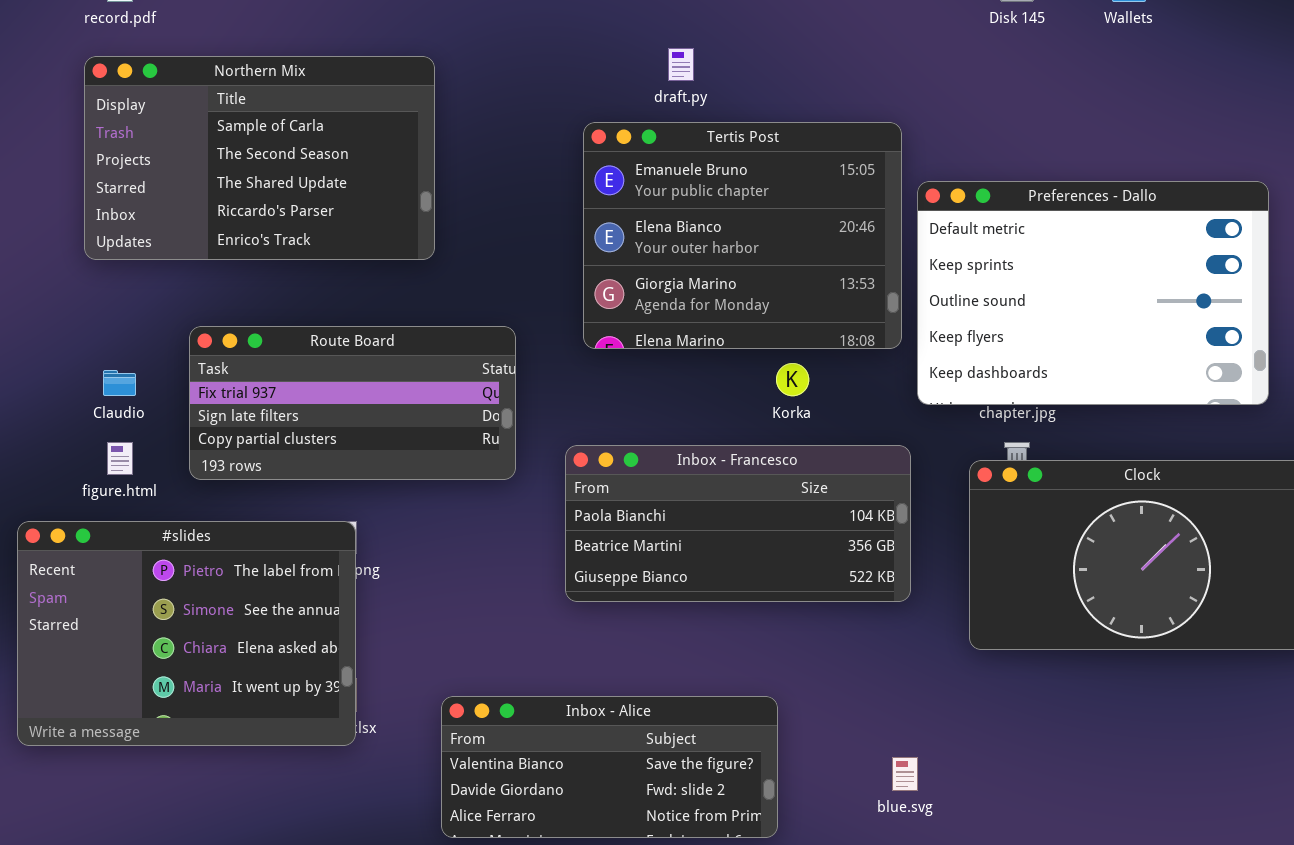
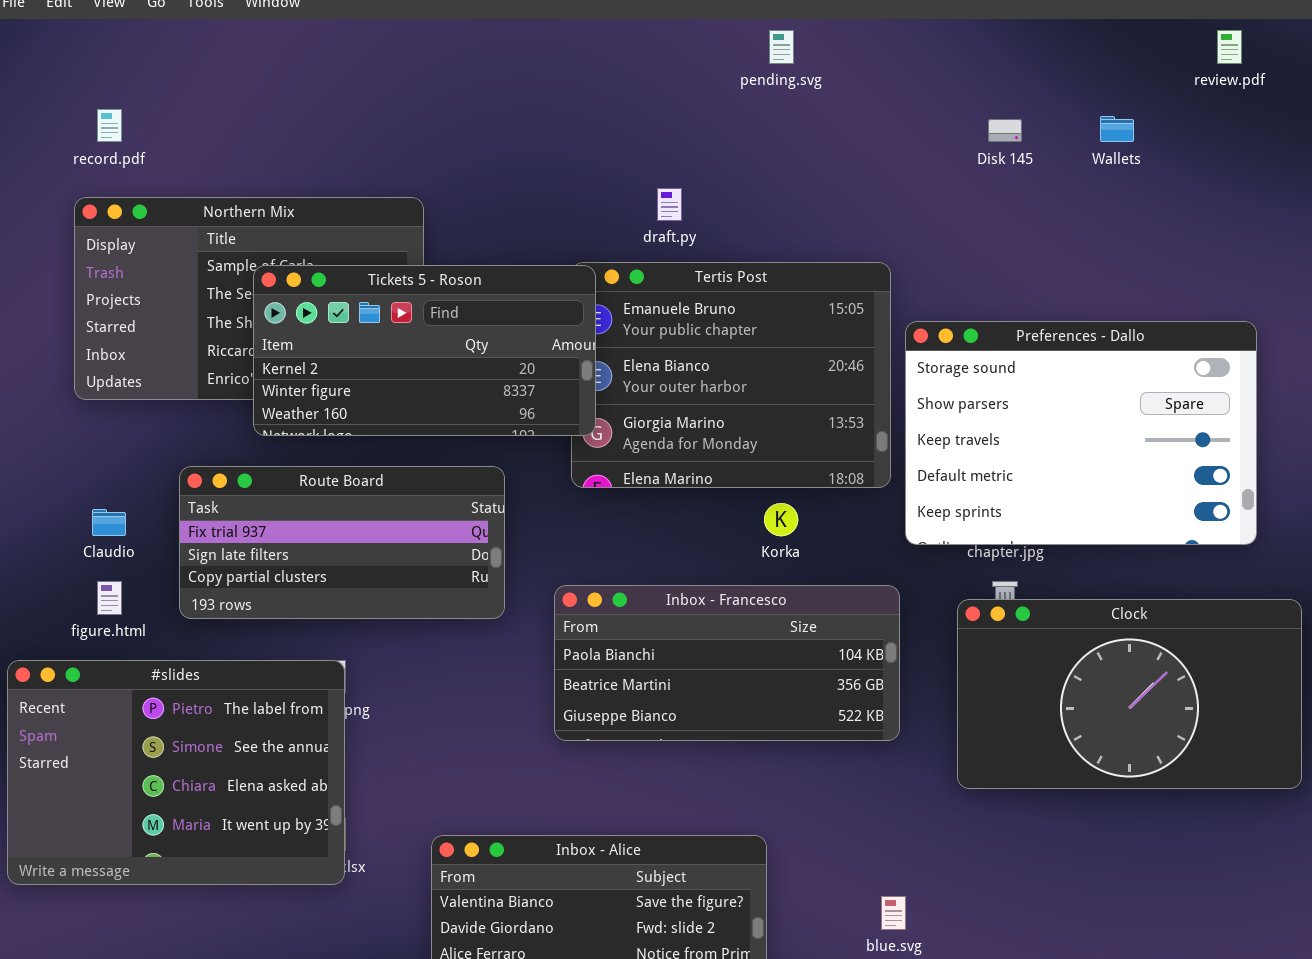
Tickets 5 - Roson: none -> [253,265,596,436], opened
Preferences - Dallo: [917,181,1269,405] -> [905,321,1257,545], scrolled up 3 rows

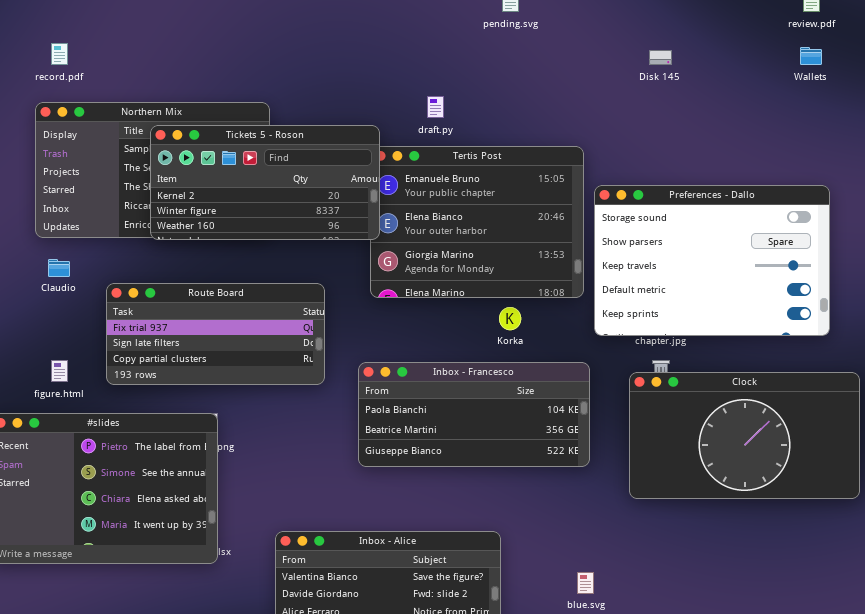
Wallets: [1100,116,1134,142] -> [800,47,822,65], moved
Tickets 5 - Roson: [253,265,596,436] -> [150,125,380,240], moved
Claudio: [92,509,126,536] -> [48,259,70,277], moved

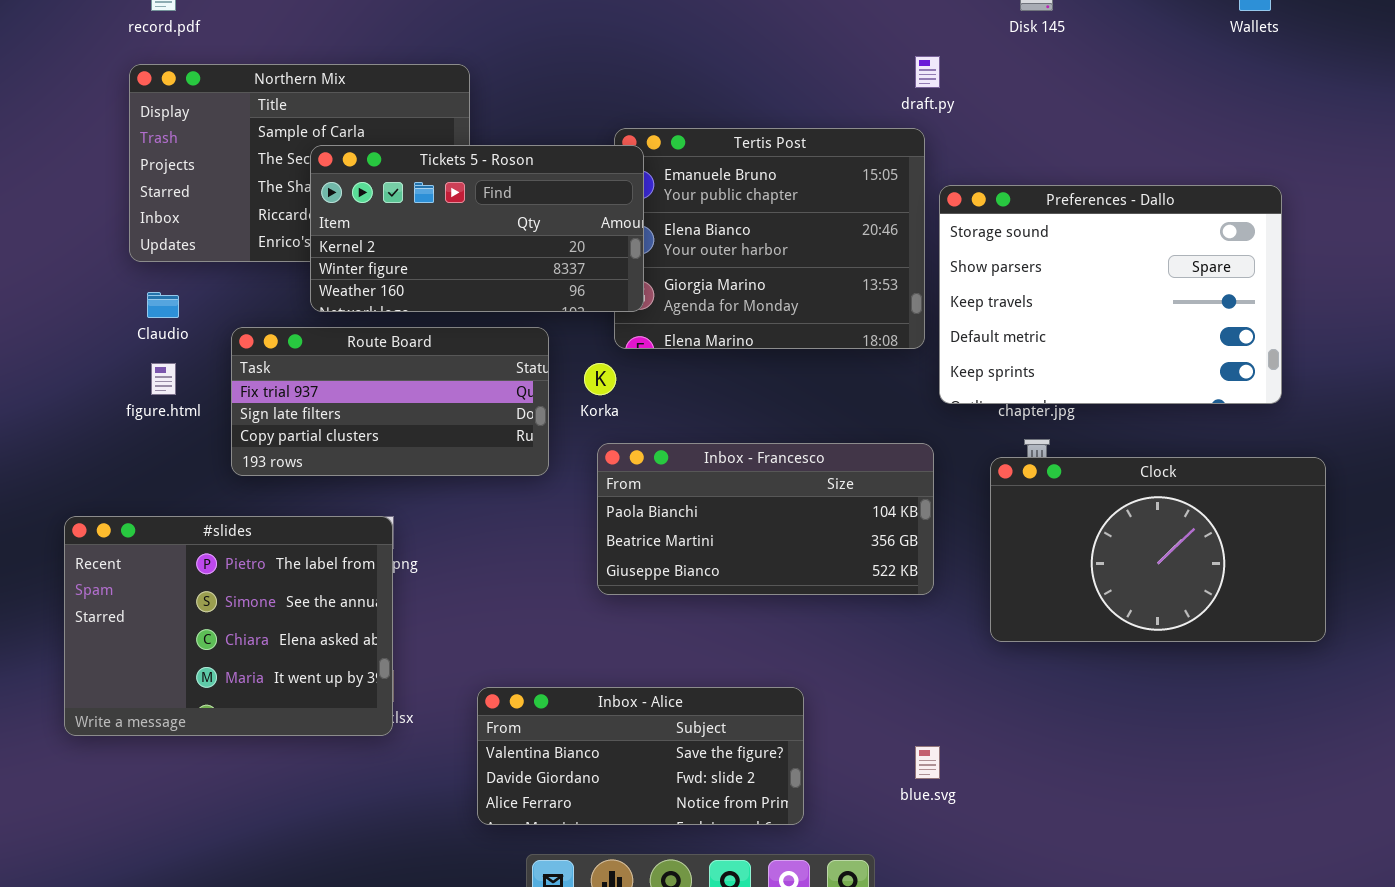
draft.py: [427,96,444,118] -> [915,56,940,88], moved
Tickets 5 - Roson: [150,125,380,240] -> [310,145,644,312], moved
Korka: [499,307,521,330] -> [584,363,616,395], moved
figure.html: [51,360,68,382] -> [151,363,176,395], moved

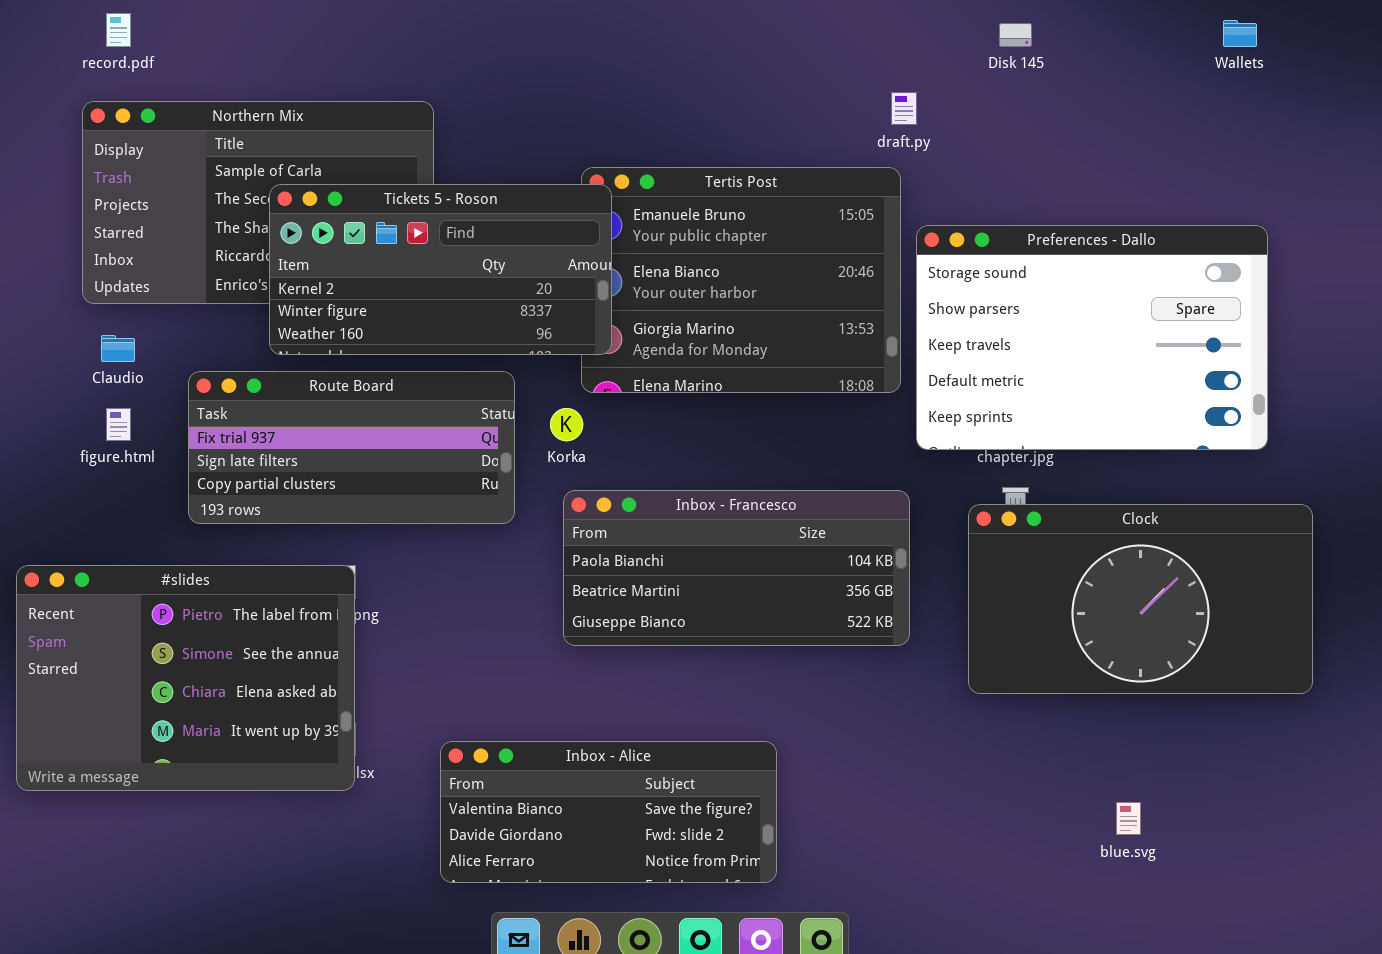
blue.svg: [915,746,940,779] -> [1116,802,1141,835], moved

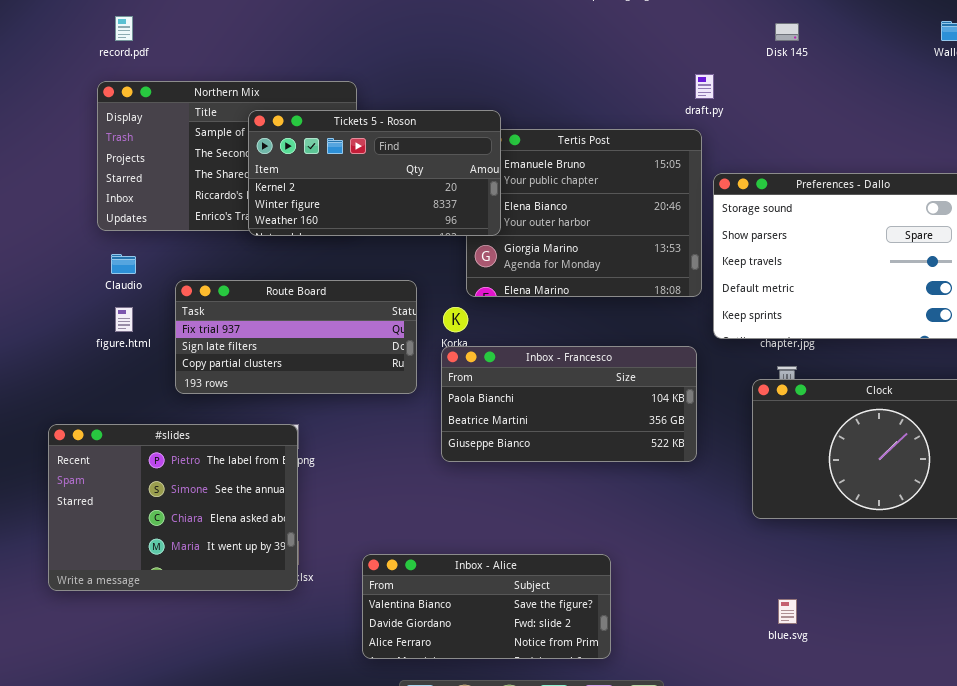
Tickets 5 - Roson: [269,184,612,355] -> [248,110,501,236], moved
Inbox - Francesco: [563,490,910,646] -> [441,346,697,462], moved
blue.svg: [1116,802,1141,835] -> [778,599,797,624], moved

